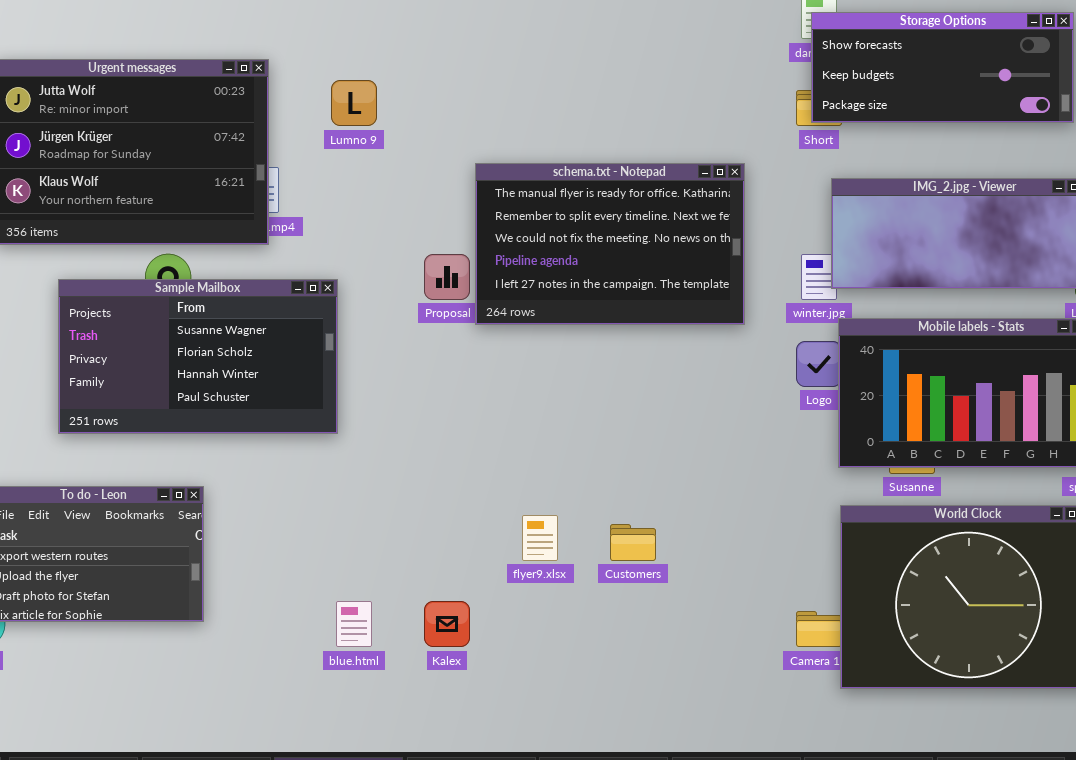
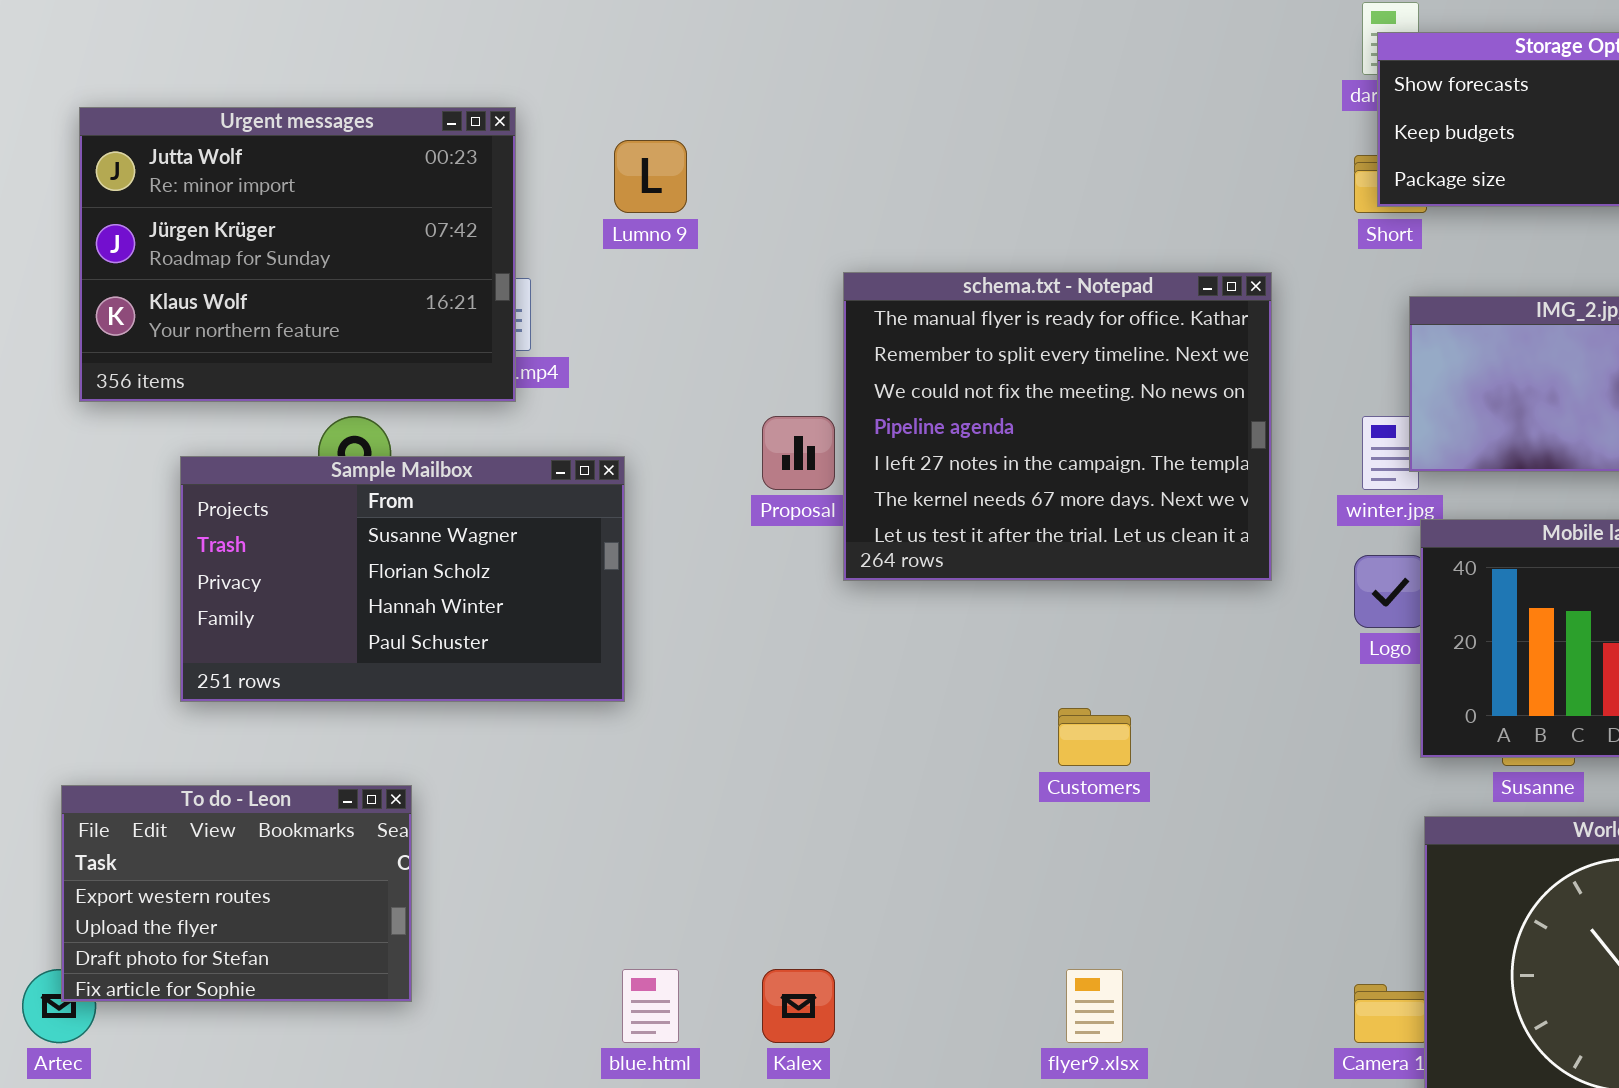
schema.txt - Notepad: [475,163,745,325] -> [843,272,1272,581], resized
flyer9.xlsx: [522,515,558,561] -> [1066,969,1123,1043], moved
Customers: [610,524,656,561] -> [1058,708,1131,766], moved

